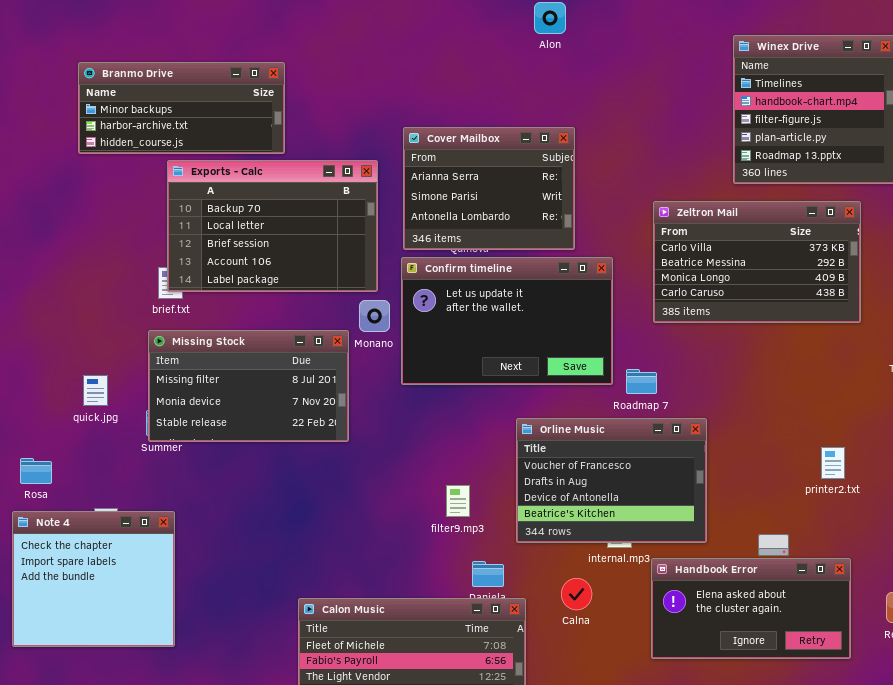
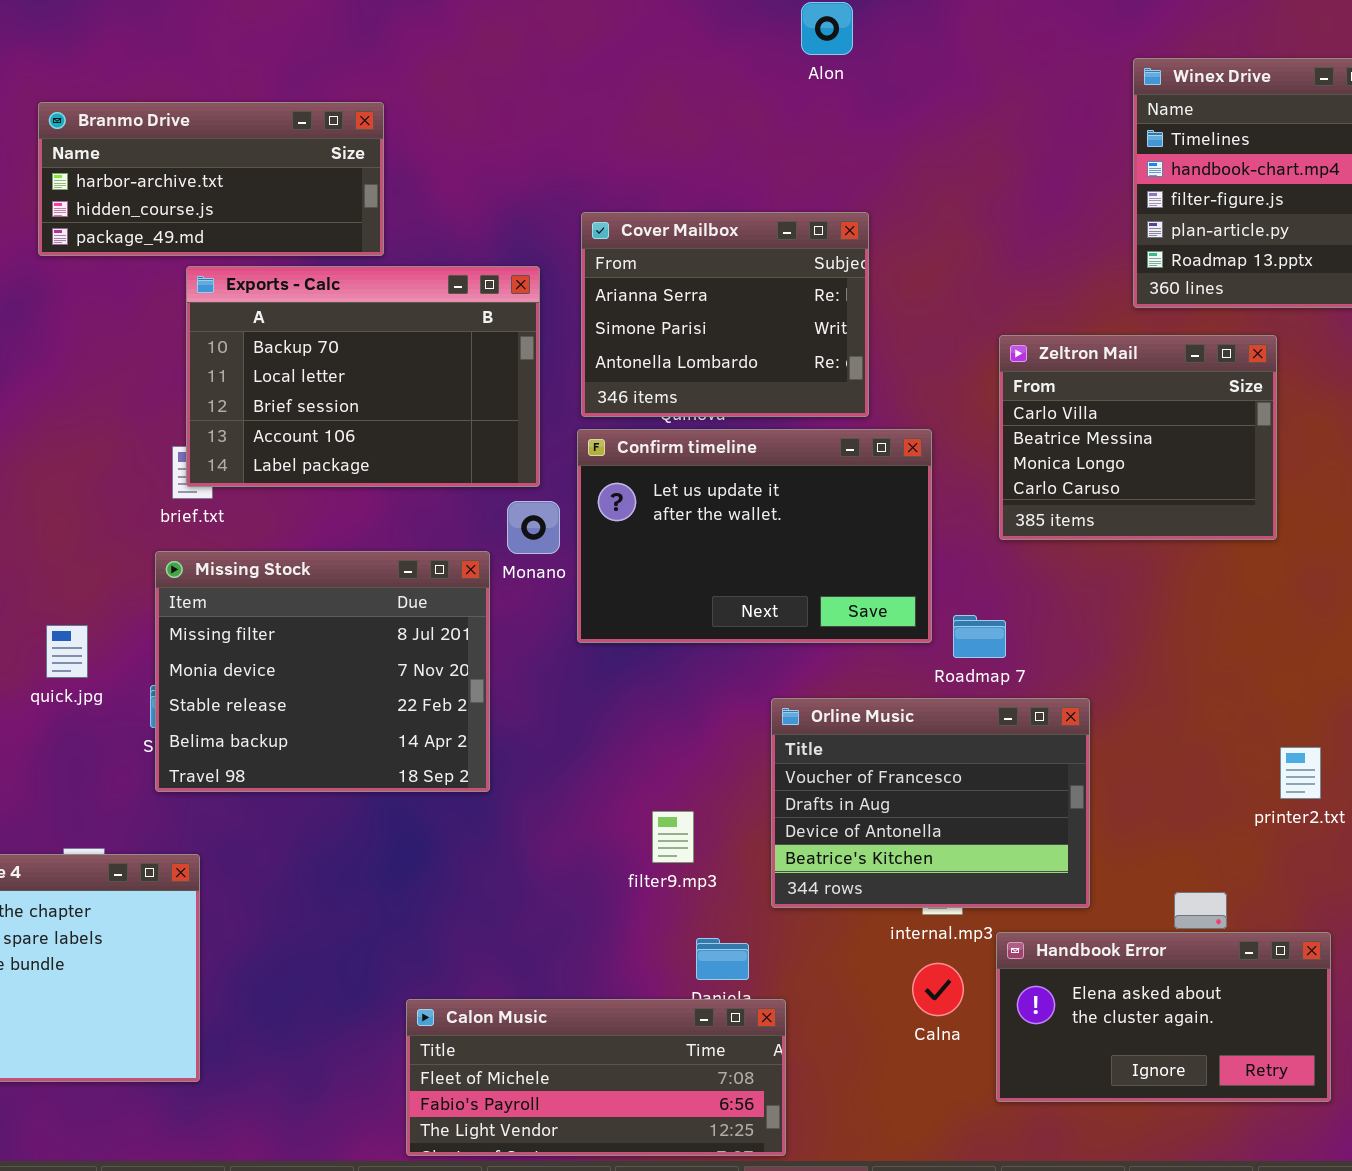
Branmo Drive: [78,62,285,154] -> [38,102,384,256], scrolled down 1 row
Zeltron Mail: [653,201,861,323] -> [999,335,1277,540], resized
Missing Stock: [148,330,349,442] -> [155,551,490,792], resized
Calna: [561,578,592,610] -> [912,963,964,1016], moved

